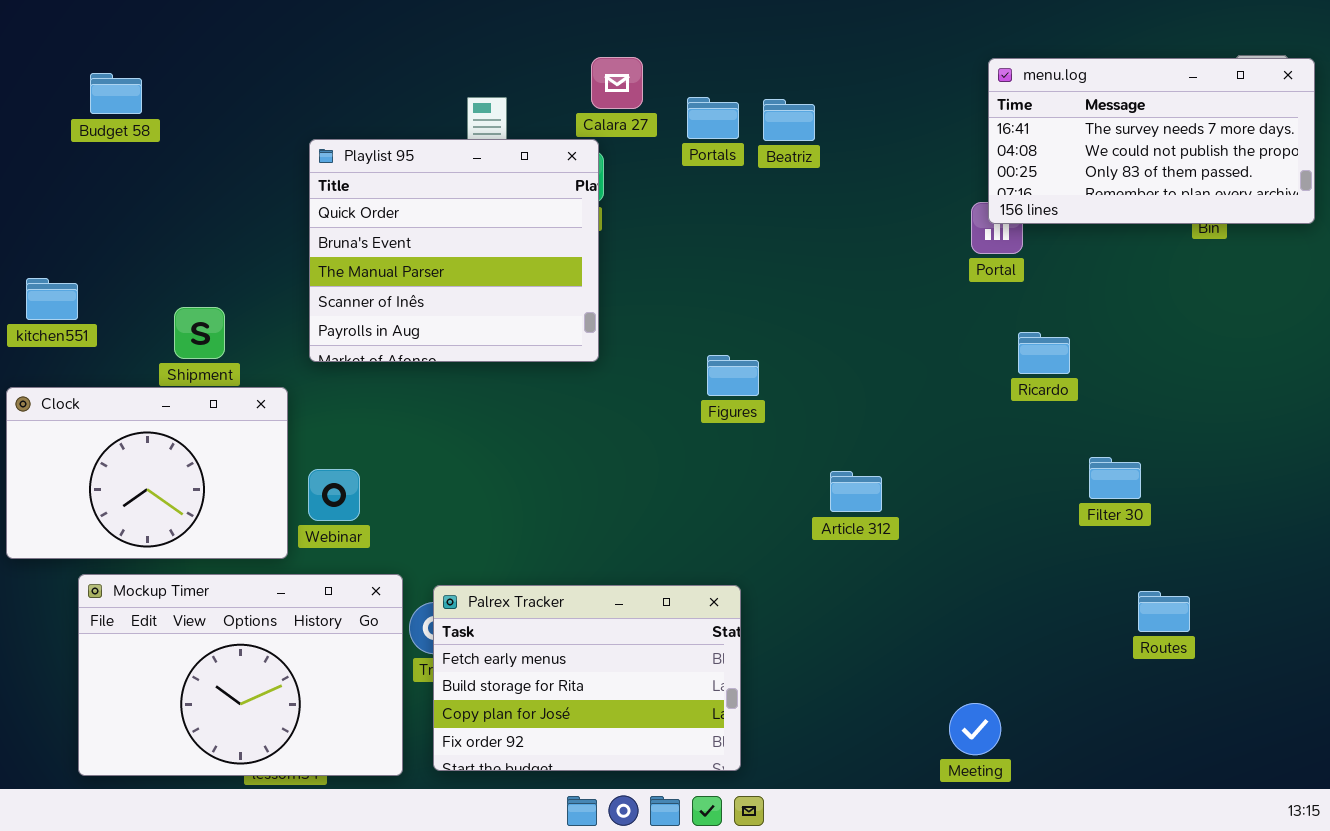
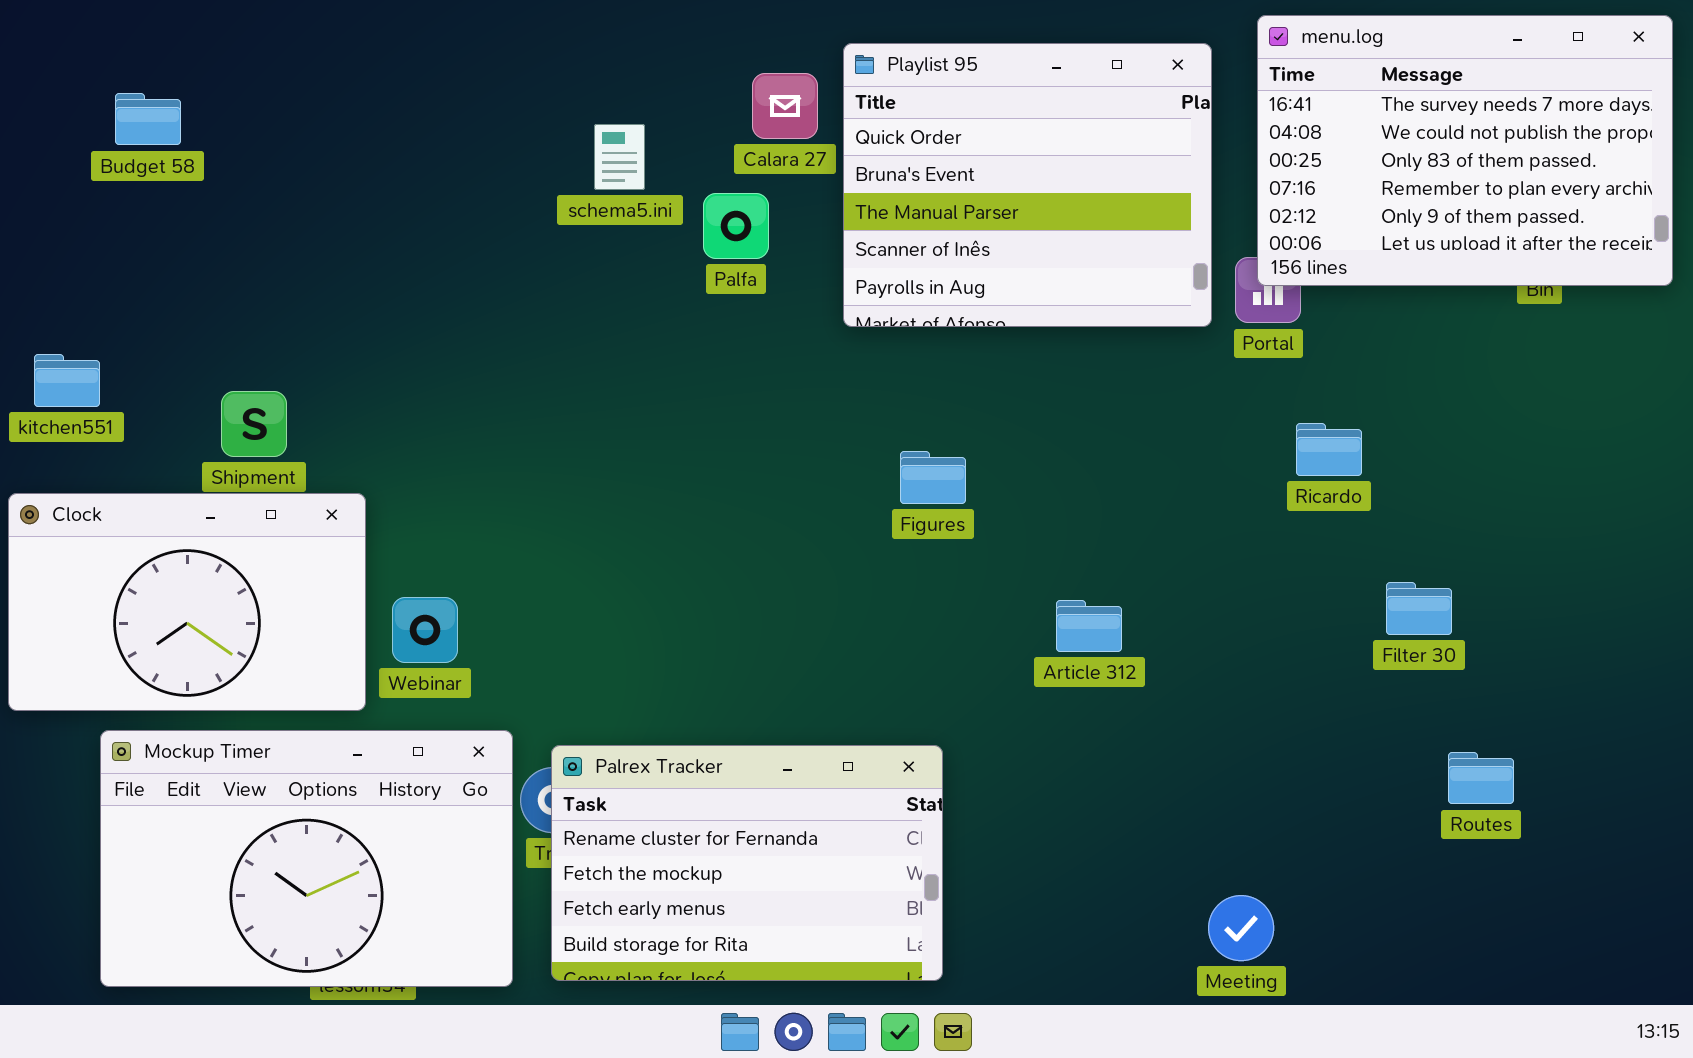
menu.log: [988,58,1315,224] -> [1257,15,1673,286], resized
Playlist 95: [309,139,599,362] -> [843,43,1212,327], moved
Palrex Tracker: [433,585,741,771] -> [551,745,943,981], scrolled up 2 rows

